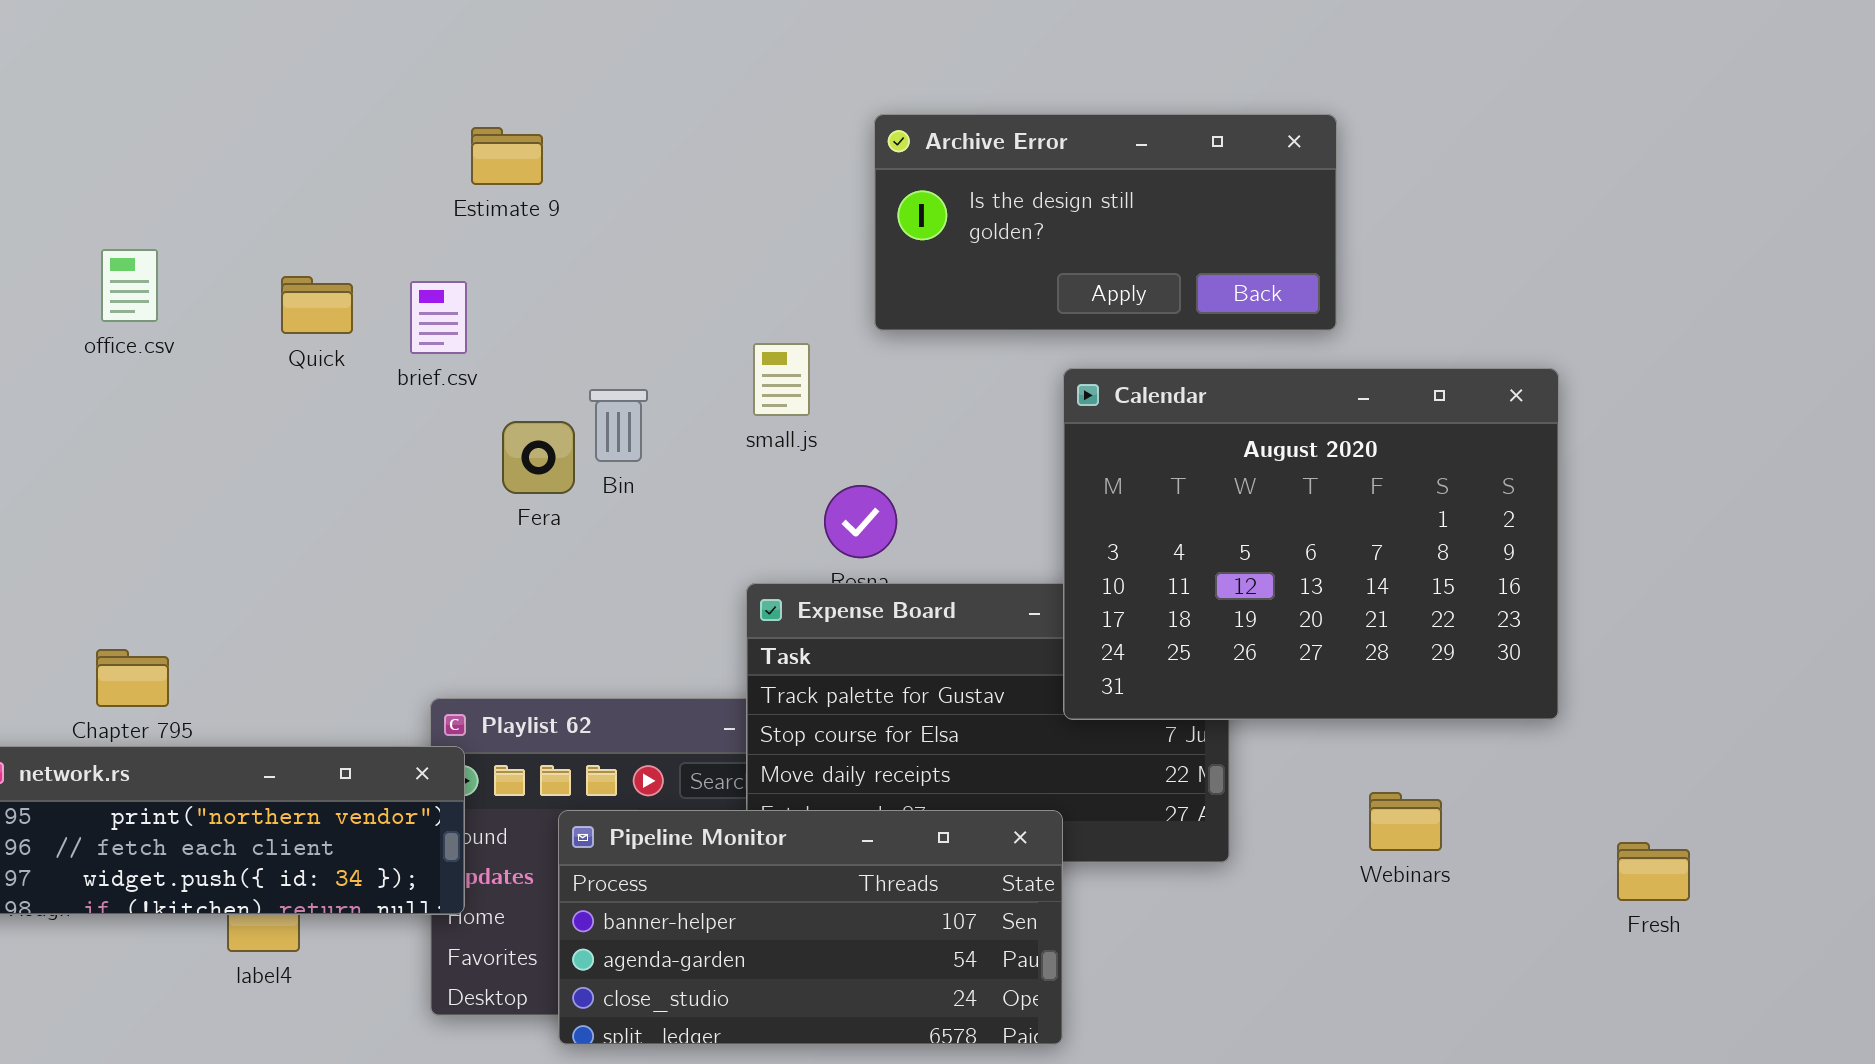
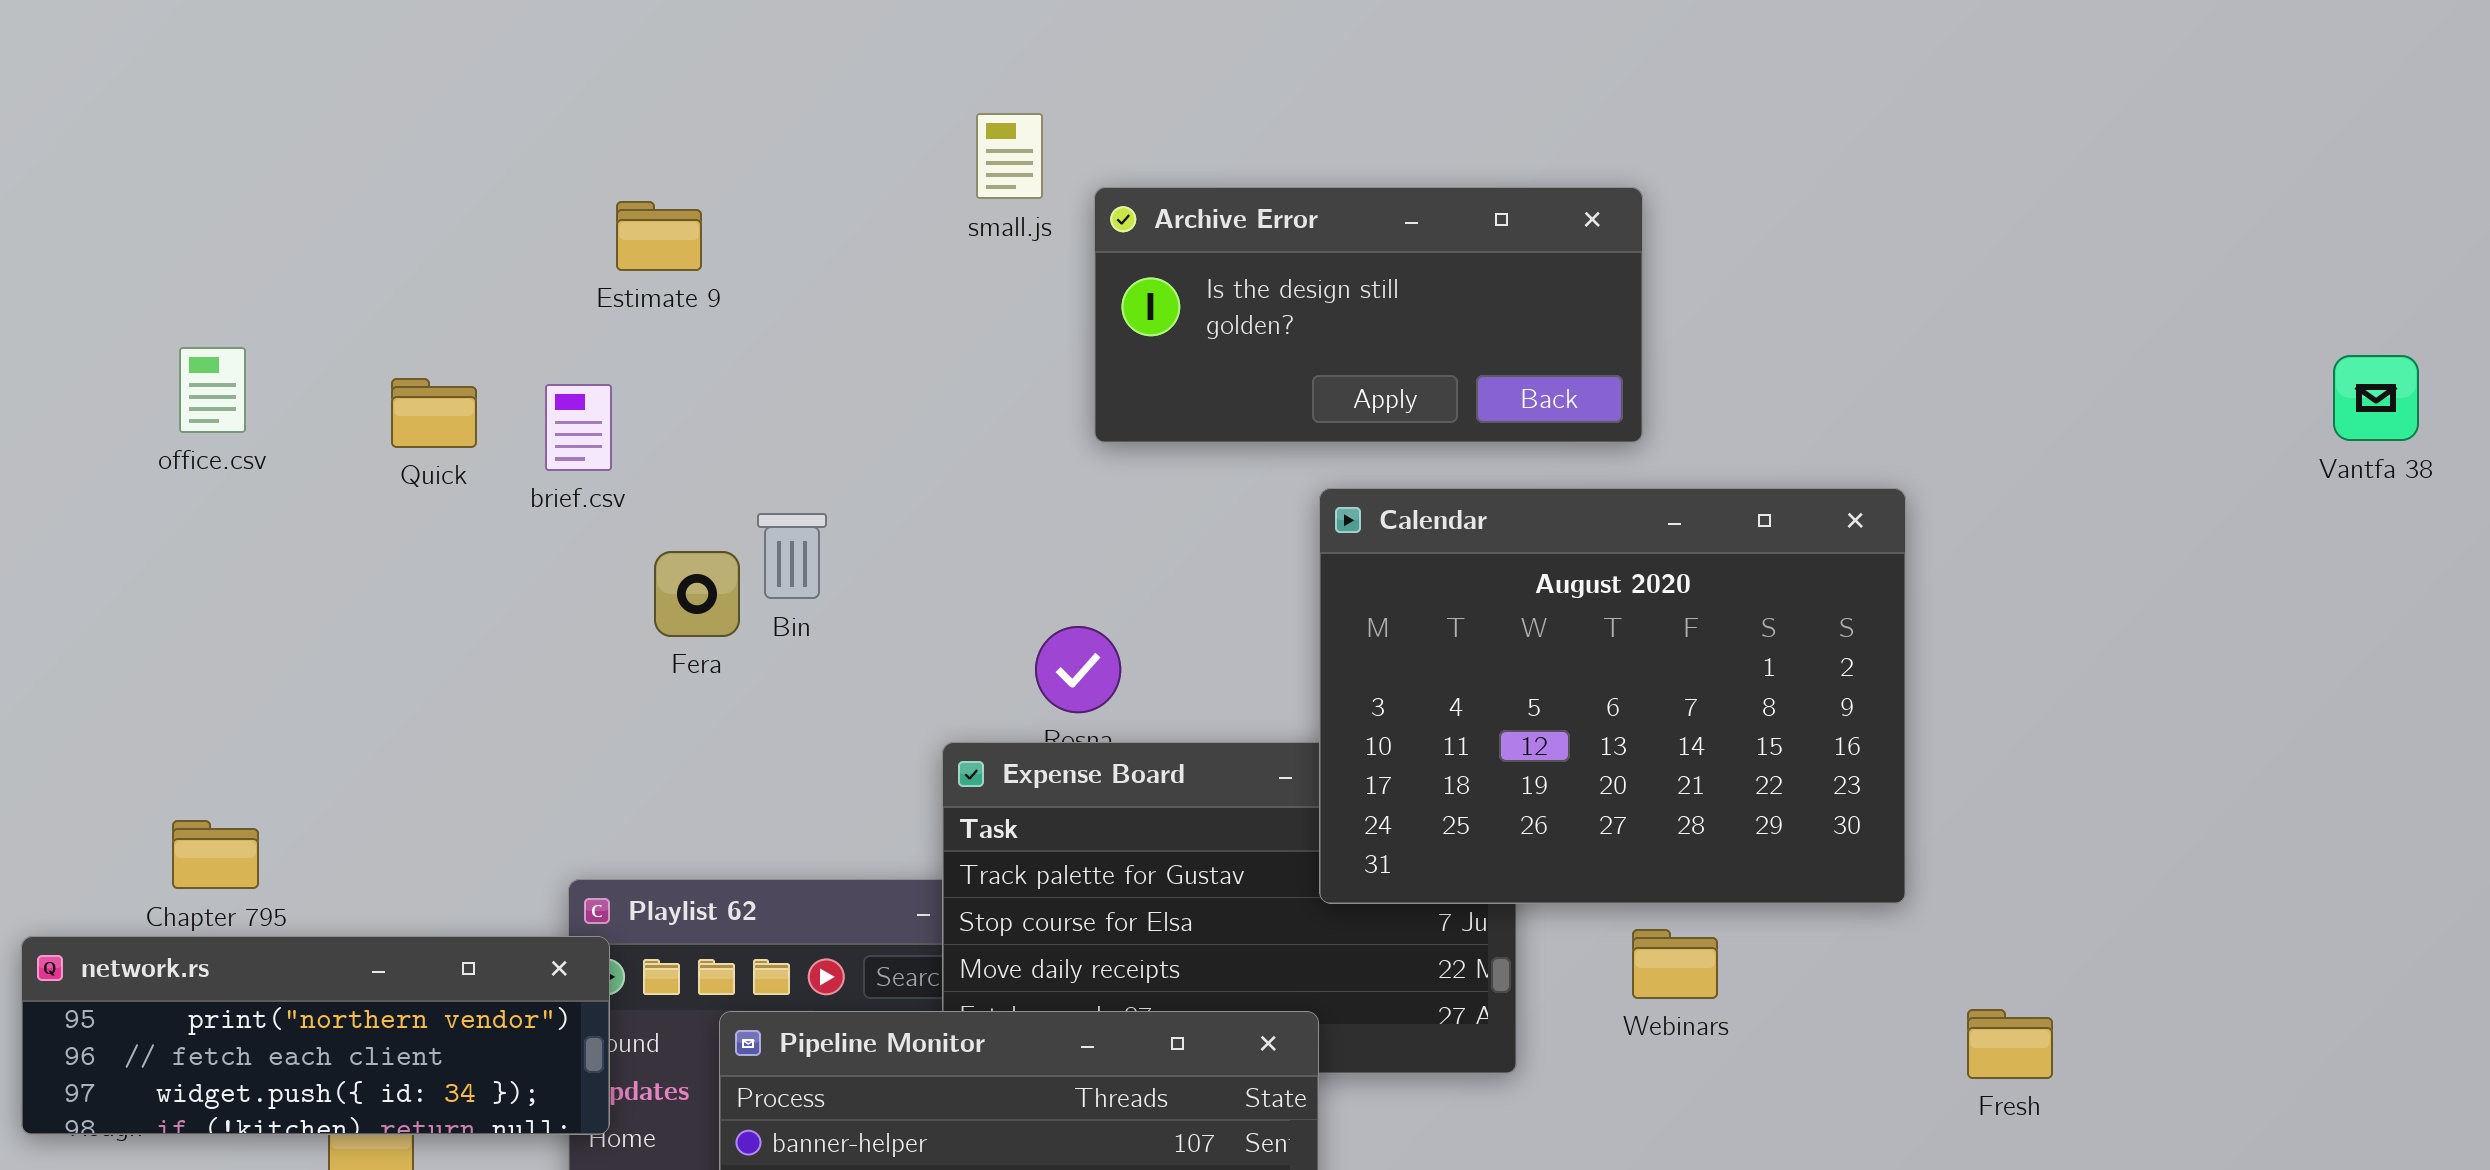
small.js: [753,343,810,416] -> [976,113,1043,199], moved
Webinars: [1369,792,1442,851] -> [1632,929,1718,999], moved
Fresh: [1617,842,1690,901] -> [1967,1009,2053,1079], moved

